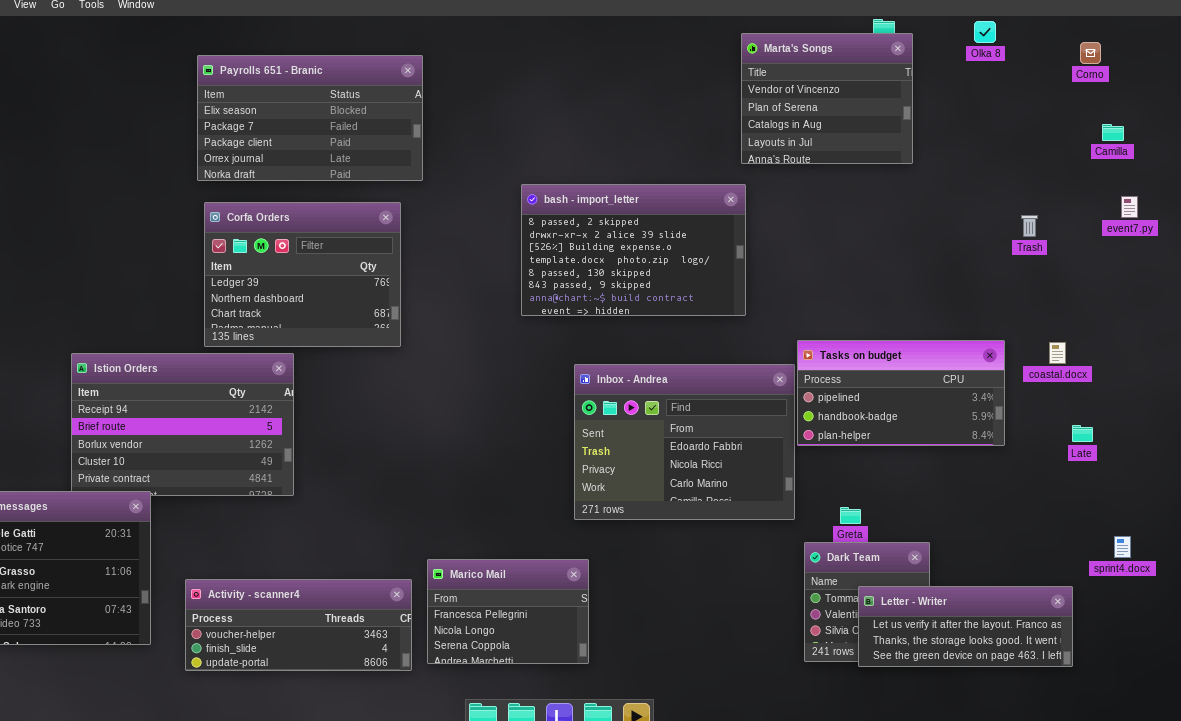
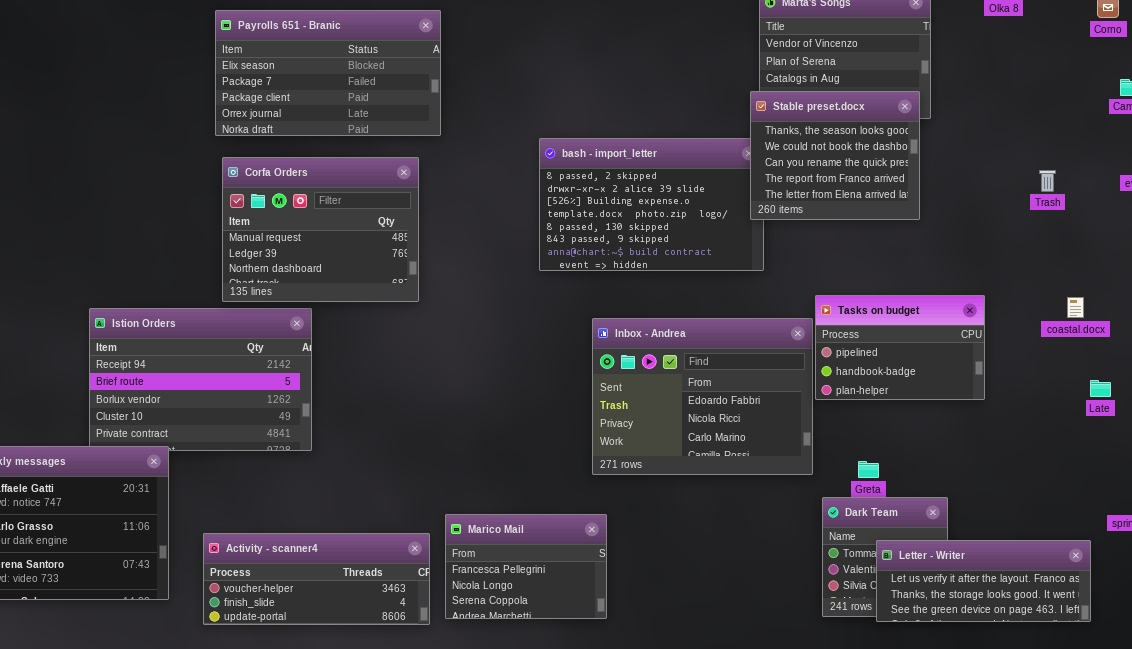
Stable preset.docx: none -> [750,91,920,220], opened
Corfa Orders: [204,202,401,347] -> [222,157,419,302], scrolled up 1 row
Tasks on budget: [797,340,1005,446] -> [815,295,985,400], resized

